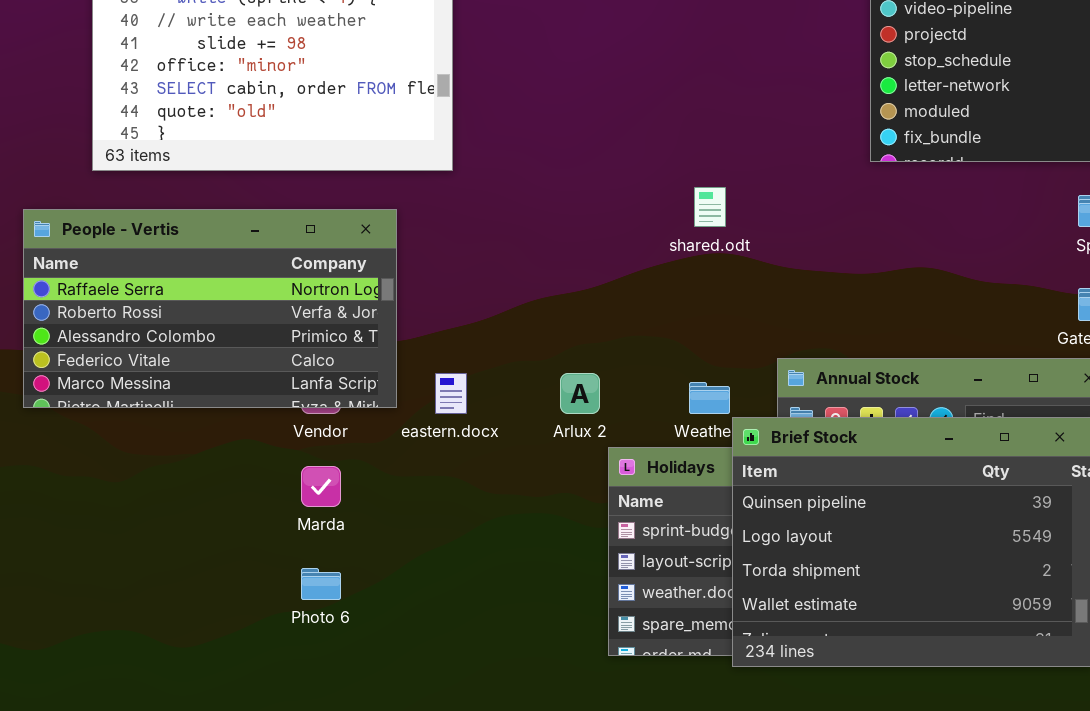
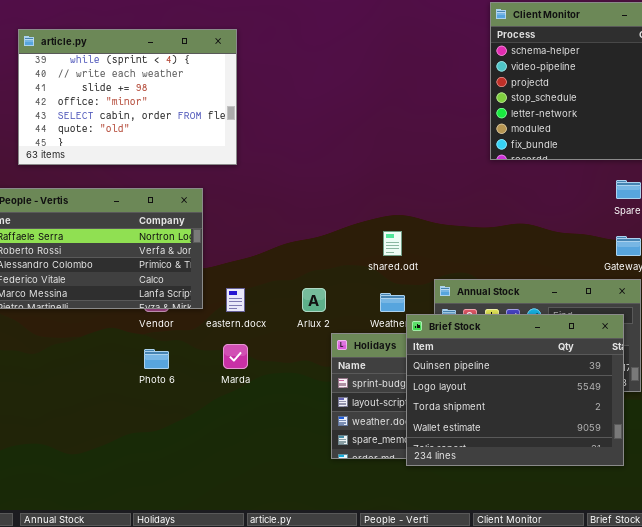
shared.odt: [694,187,726,227] -> [383,231,402,256], moved
Marda: [301,466,341,507] -> [223,344,248,369], moved
Photo 6: [301,568,341,600] -> [144,349,169,369], moved

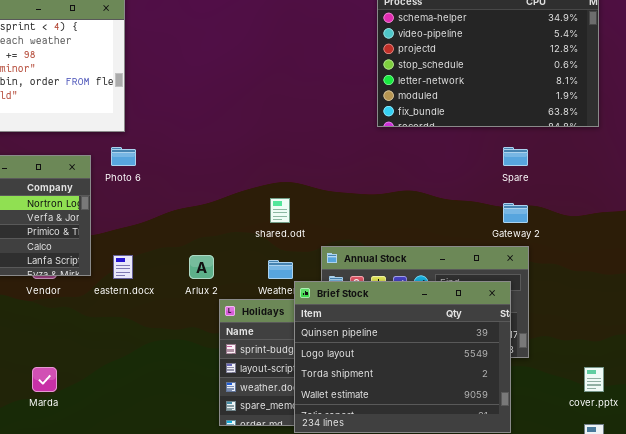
Marda: [223,344,248,369] -> [32,367,57,392], moved
Photo 6: [144,349,169,369] -> [111,147,136,166], moved

